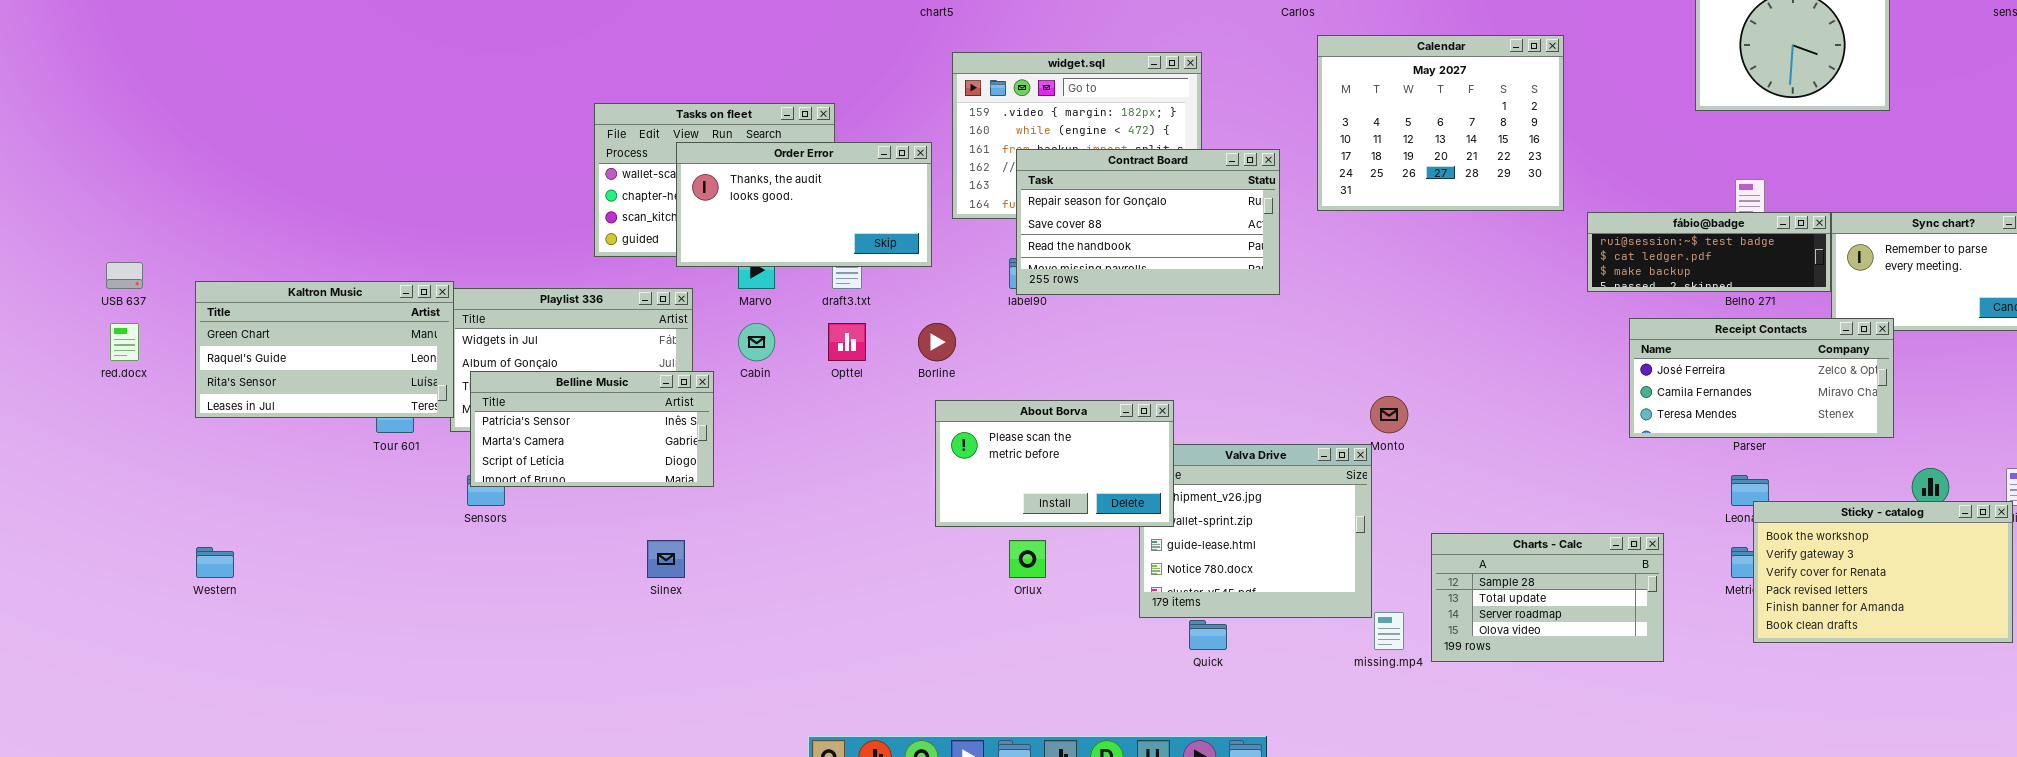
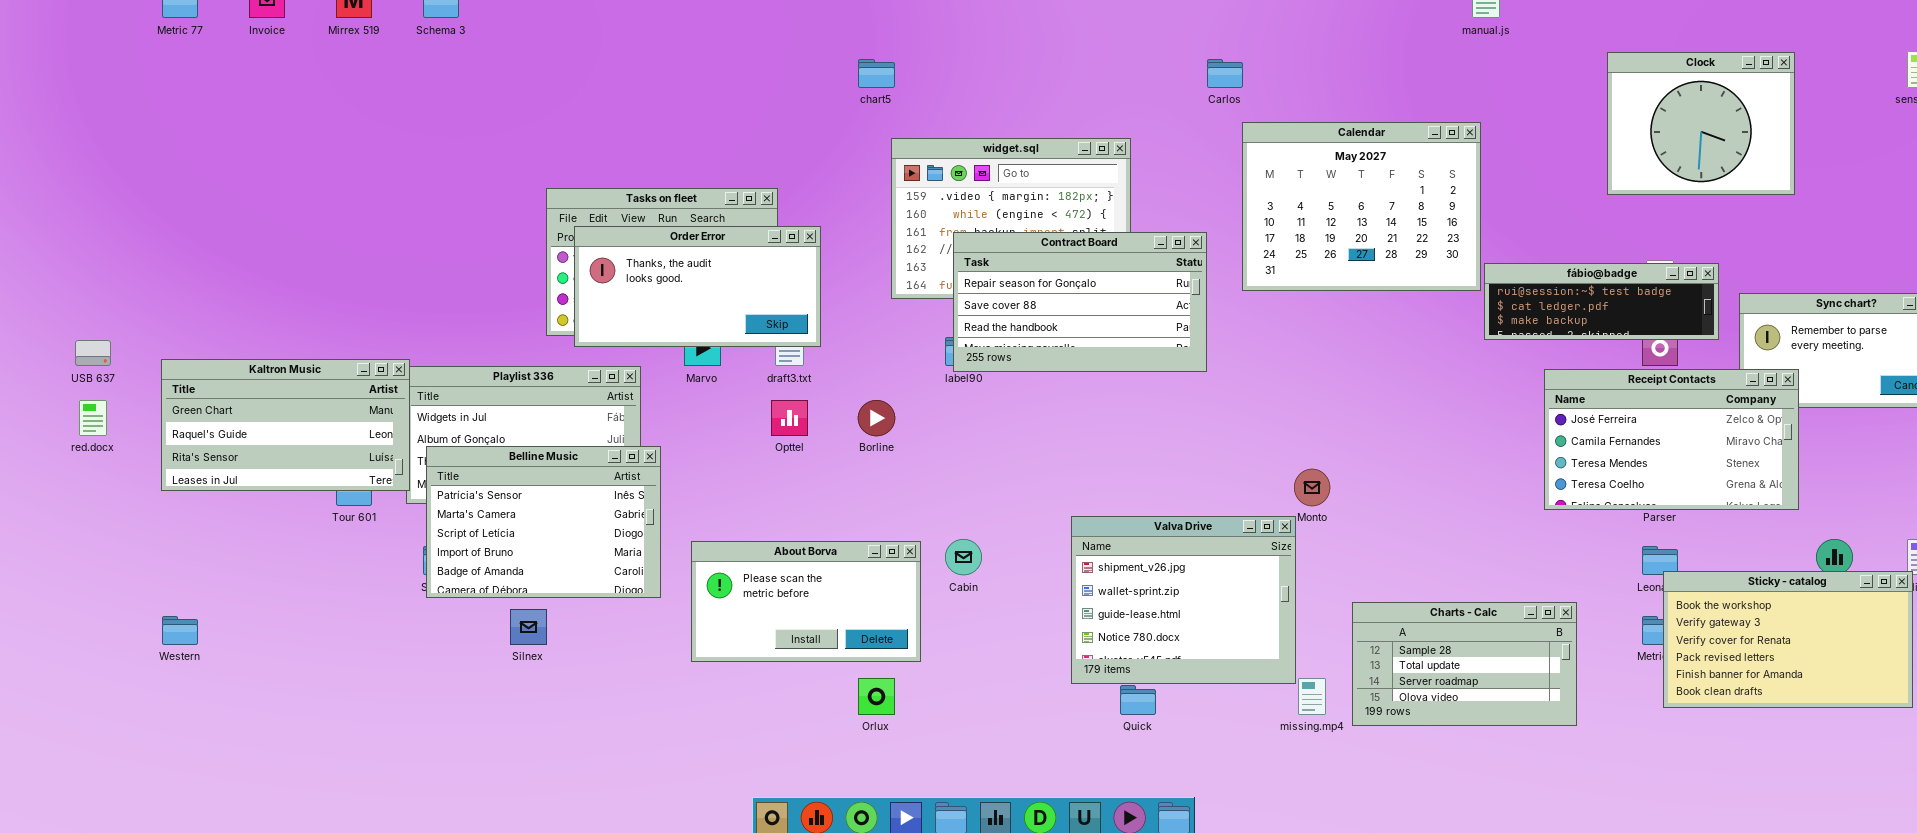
Order Error: [676,142,932,267] -> [574,226,821,347], moved
fábio@badge: [1587,212,1831,292] -> [1484,263,1719,340], moved
Receipt Contacts: [1629,318,1894,438] -> [1544,369,1799,510], resized
Cabin: [738,323,775,361] -> [945,539,982,575], moved
Belline Music: [470,371,714,487] -> [426,446,661,598], resized
About Borva: [935,400,1174,527] -> [691,541,921,662], moved
Silnex: [647,540,685,578] -> [510,609,547,645], moved
Orlux: [1009,540,1046,578] -> [858,678,895,715], moved

